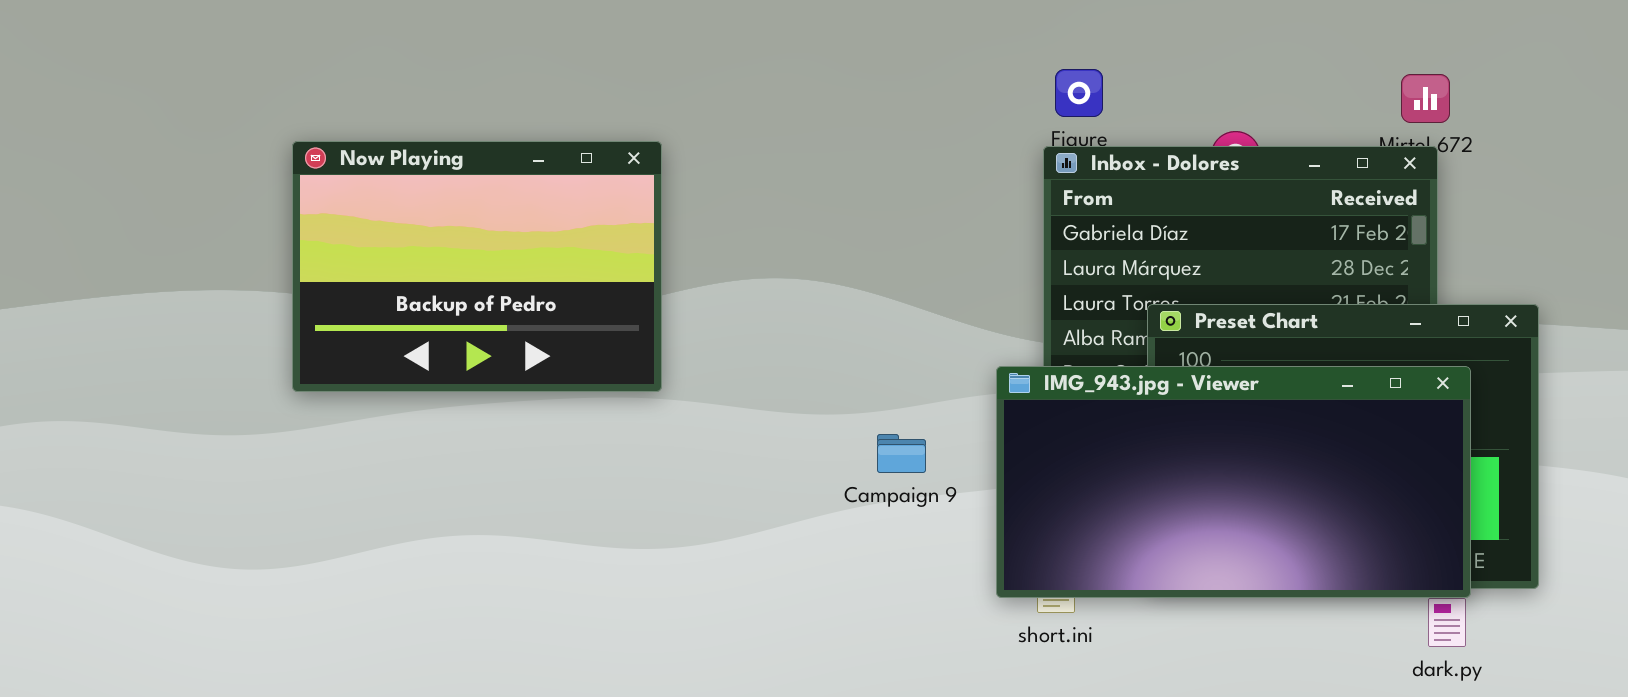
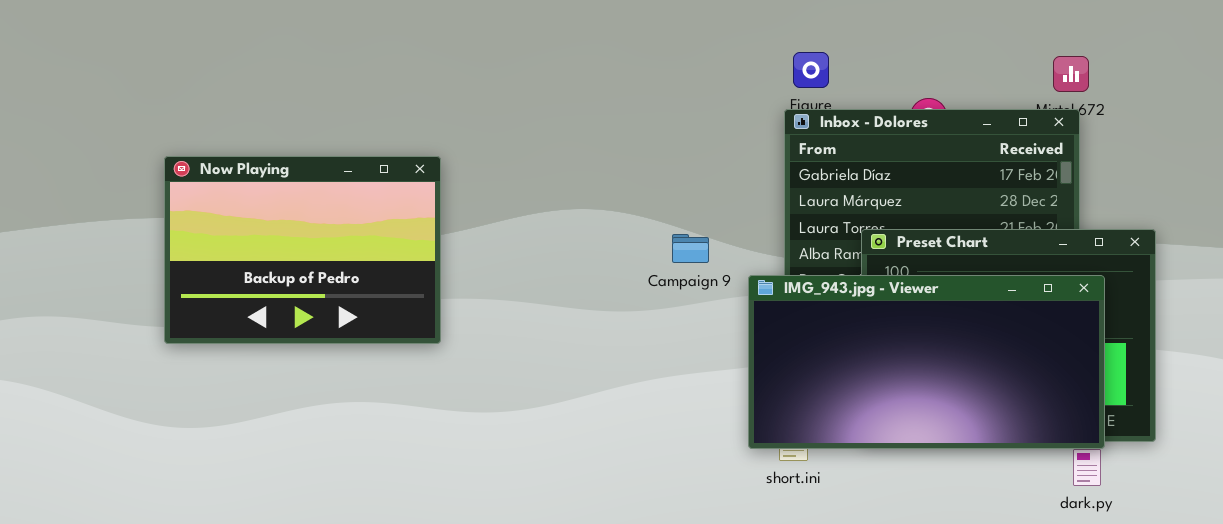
Now Playing: [292,141,662,392] -> [164,156,441,344], moved
Campaign 9: [877,434,926,473] -> [672,234,709,263], moved

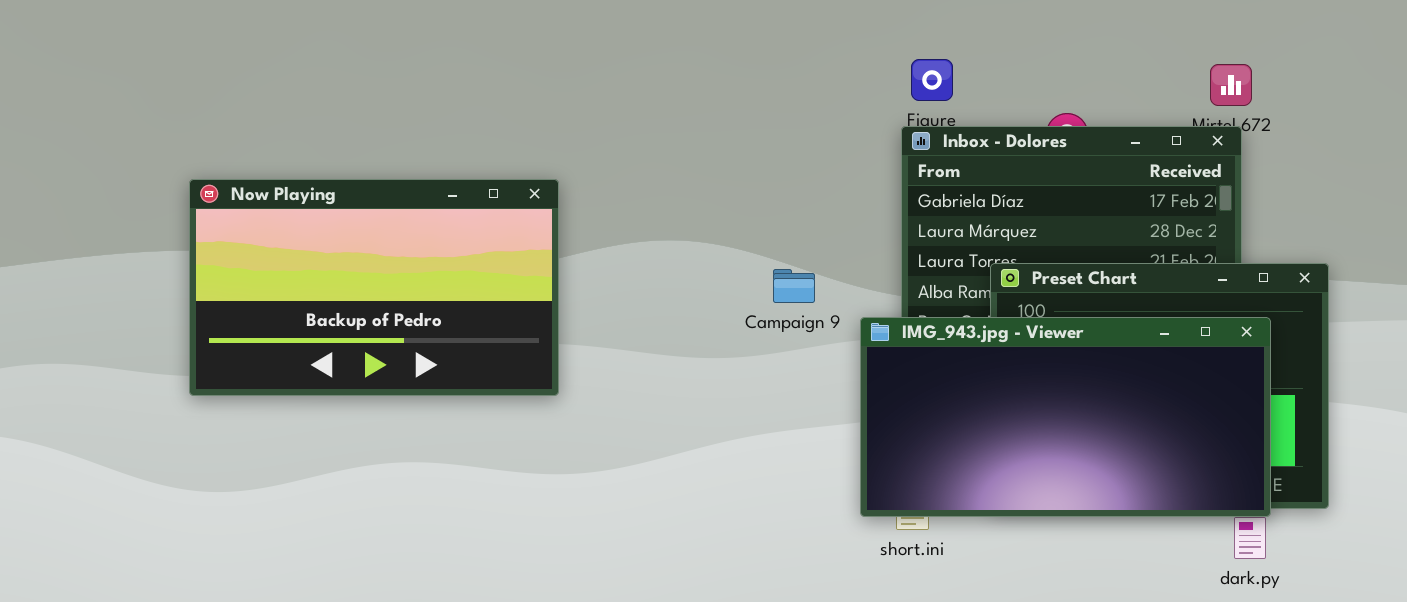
Now Playing: [164,156,441,344] -> [189,179,559,396], resized

